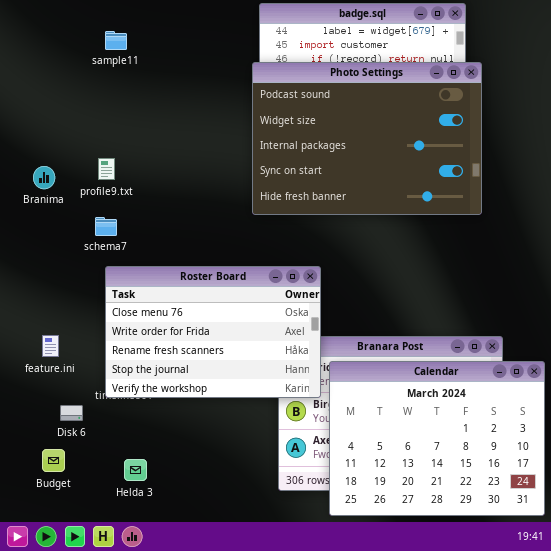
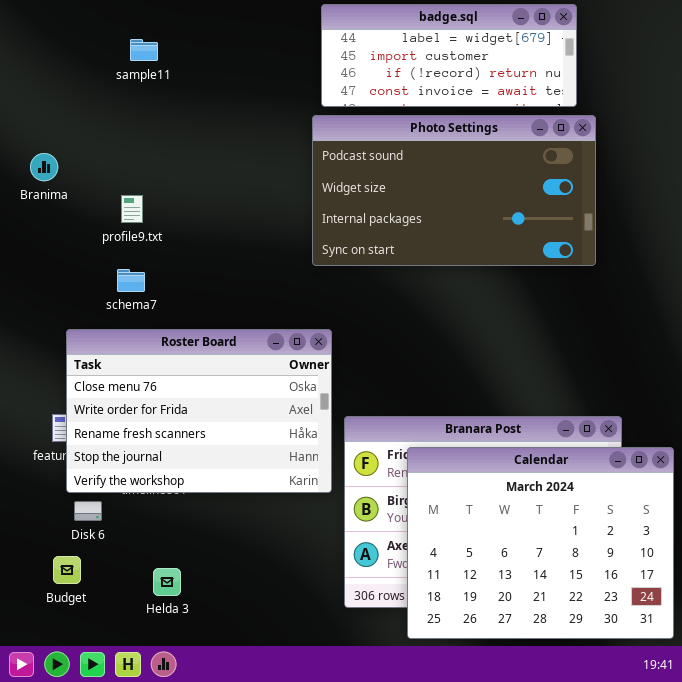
Photo Settings: [252,62,482,215] -> [312,115,596,266], resized
Branima: [33,166,55,189] -> [30,153,58,181], moved
Roster Board: [105,266,321,398] -> [66,329,332,493], moved

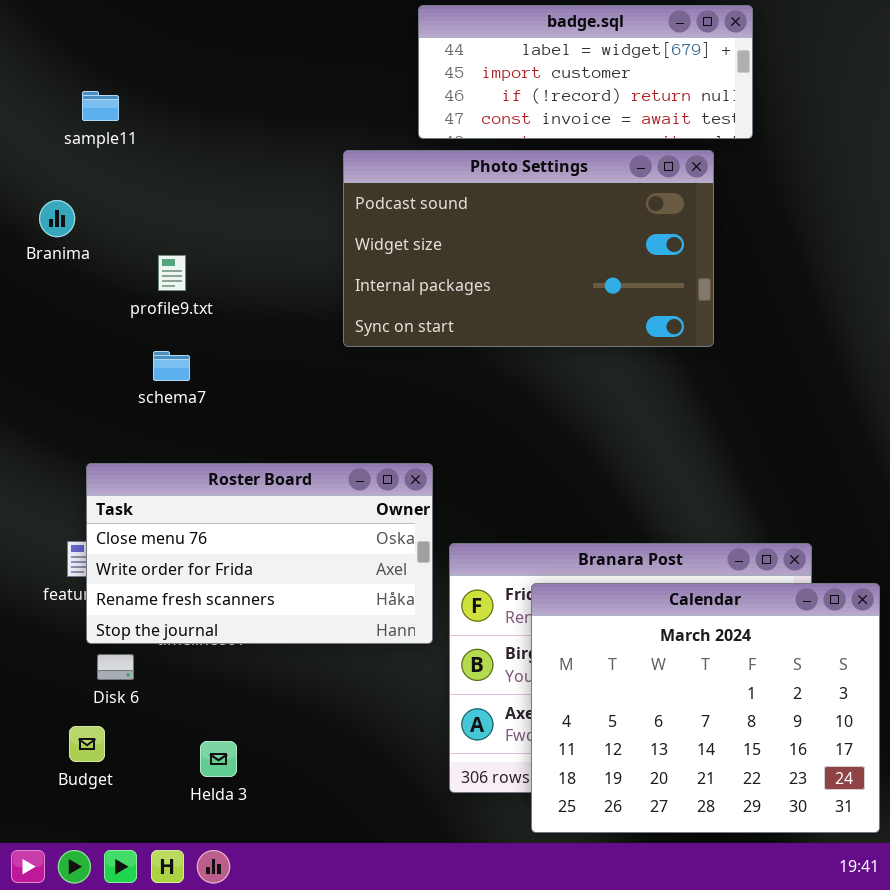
sample11: [130,39,158,61] -> [82,91,119,121], moved
Photo Settings: [312,115,596,266] -> [343,150,714,347], moved
Roster Board: [66,329,332,493] -> [86,463,433,644], resized

